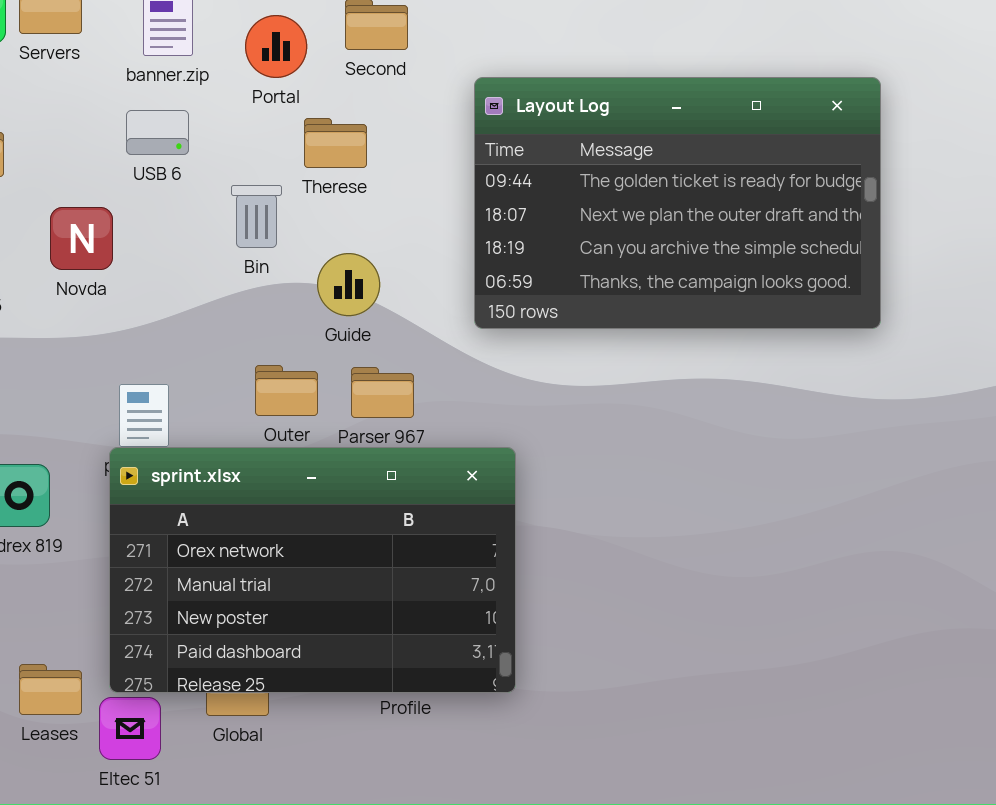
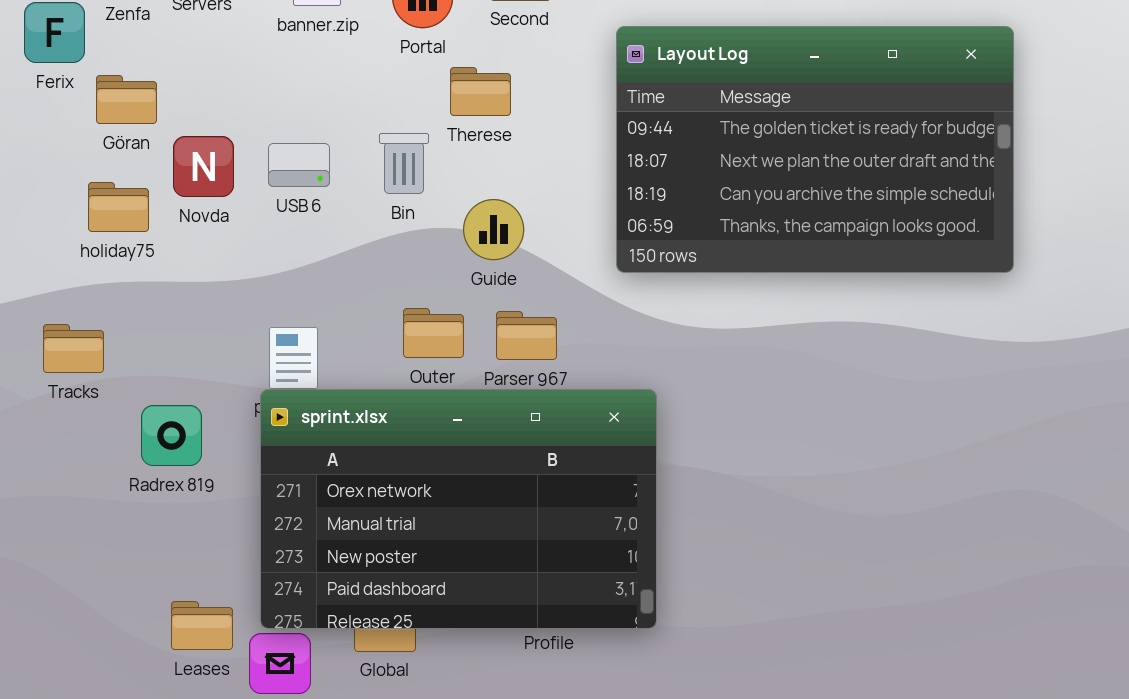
USB 6: [126,110,189,155] -> [268,143,330,187], moved
Novda: [50,207,113,270] -> [173,136,234,197], moved

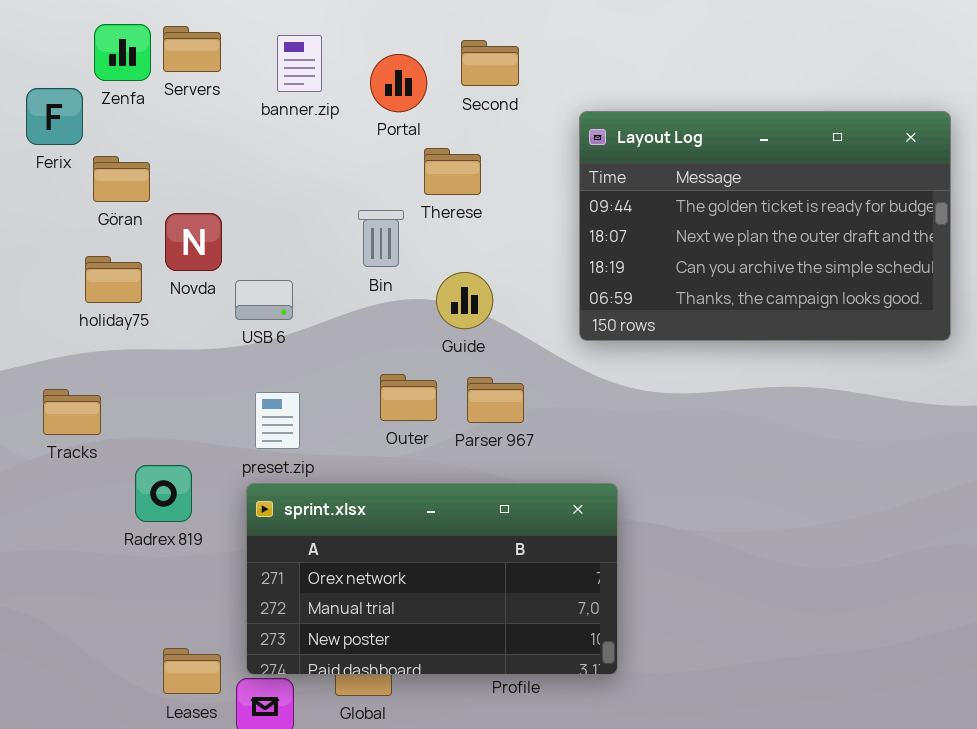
USB 6: [268,143,330,187] -> [235,280,293,320], moved
sprint.xlsx: [260,389,657,629] -> [246,483,618,675], resized

